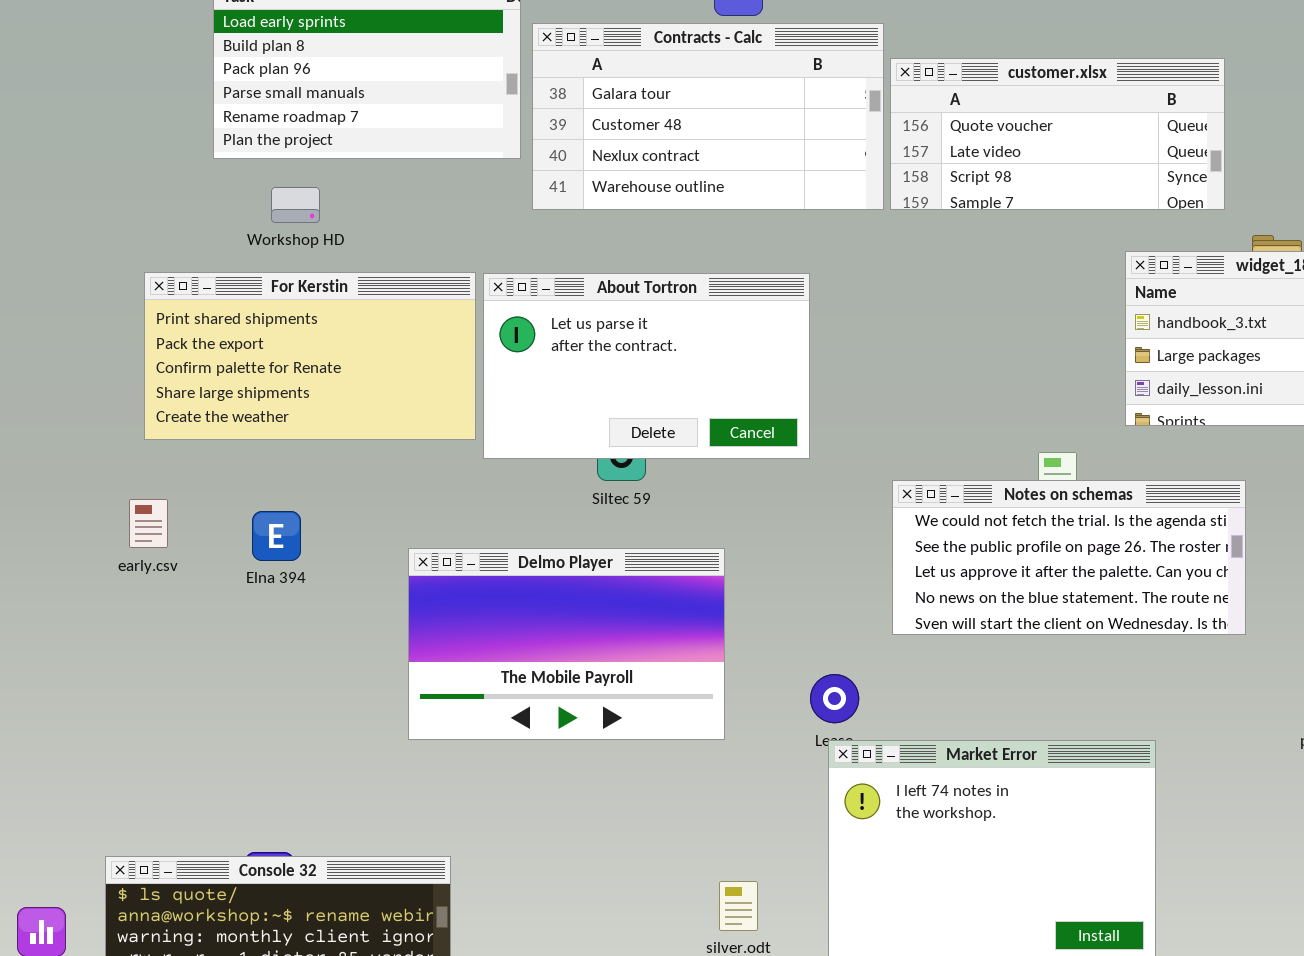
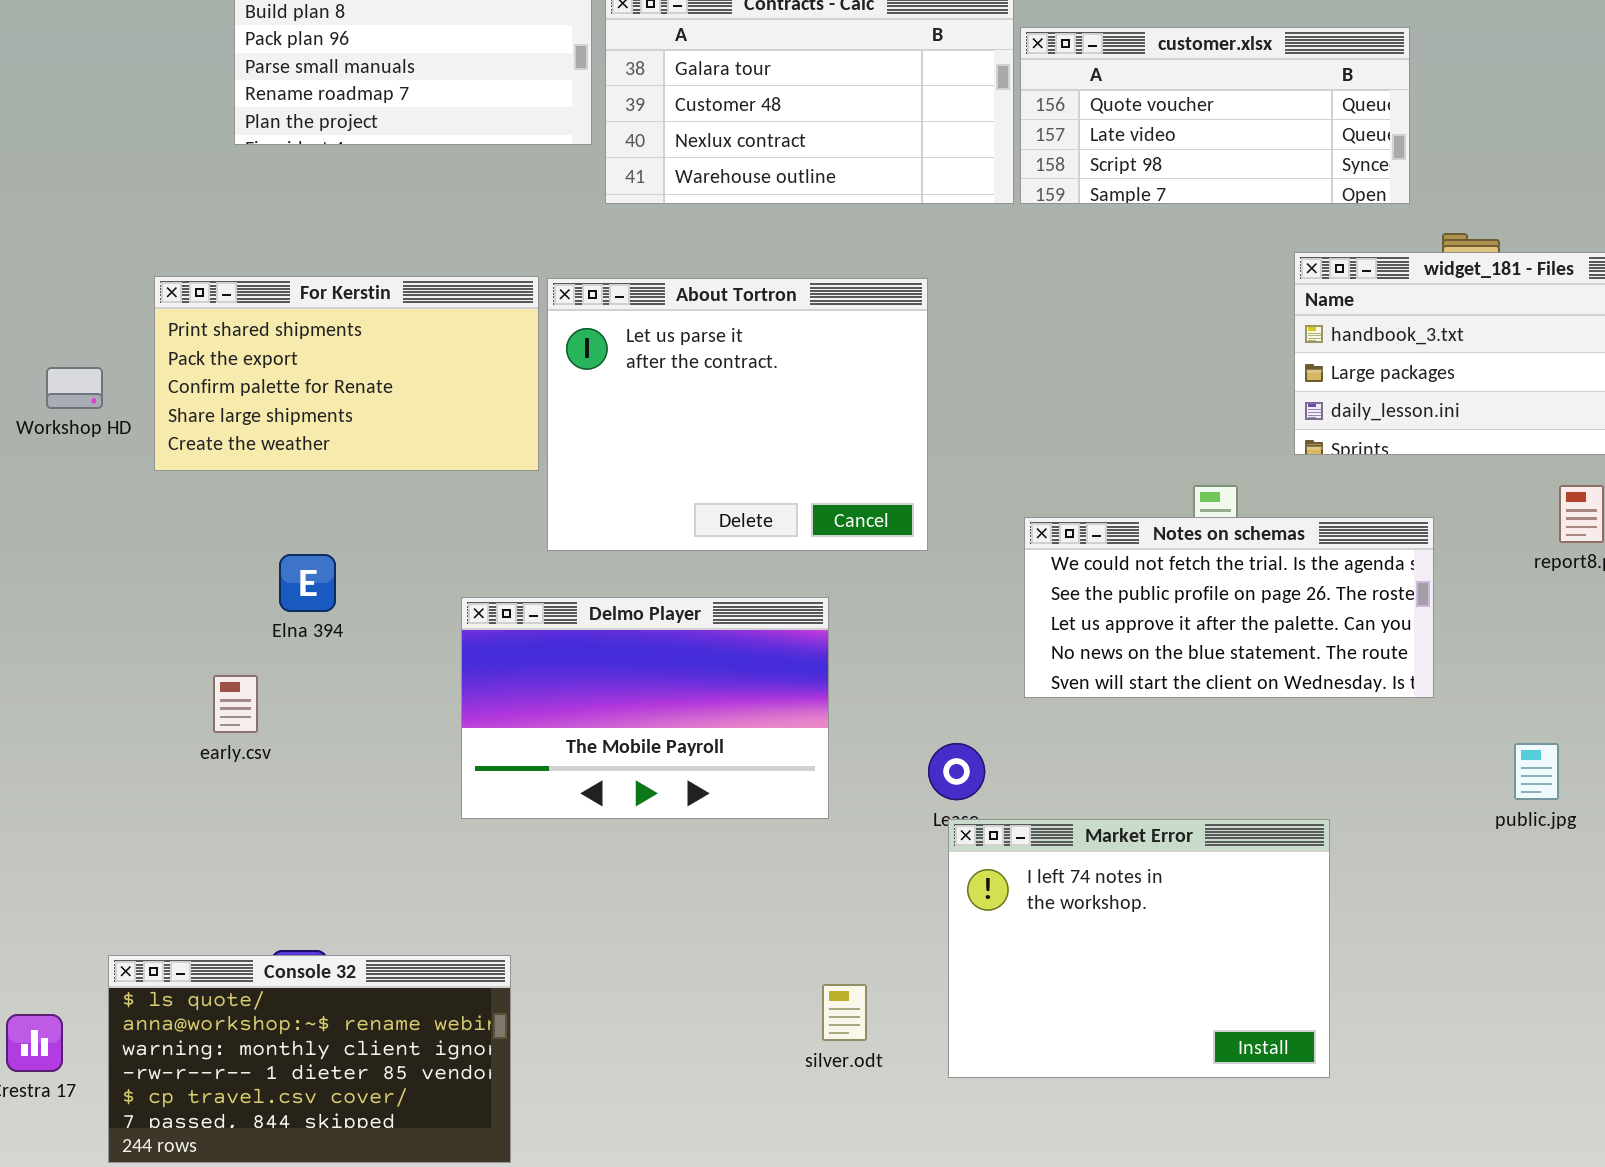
Workshop HD: [271,187,320,223] -> [46,367,103,409], moved
About Tortron: [483,273,810,459] -> [547,278,928,551], resized
early.csv: [129,499,168,548] -> [213,675,258,733], moved

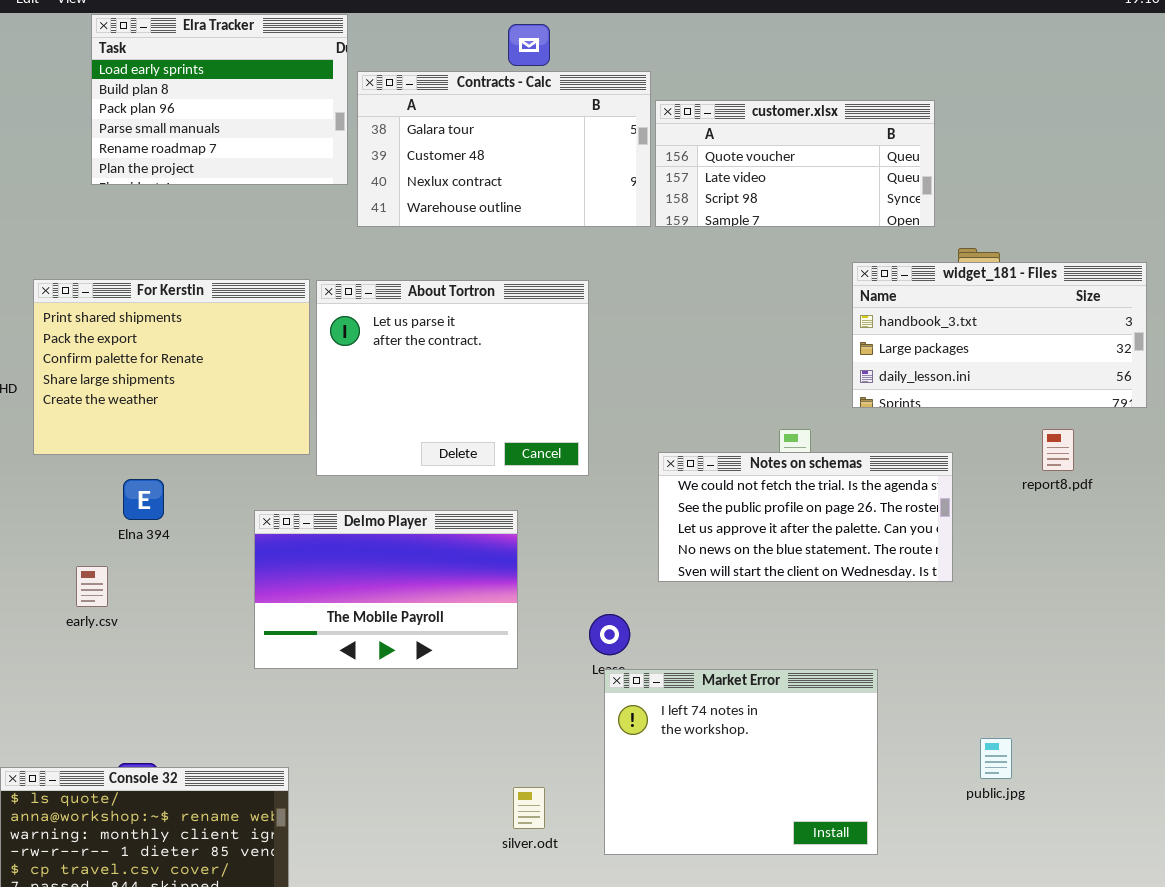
For Kerstin: [154,276,539,471] -> [33,279,310,455], resized
public.jpg: [1514,743,1559,800] -> [980,738,1012,779], moved

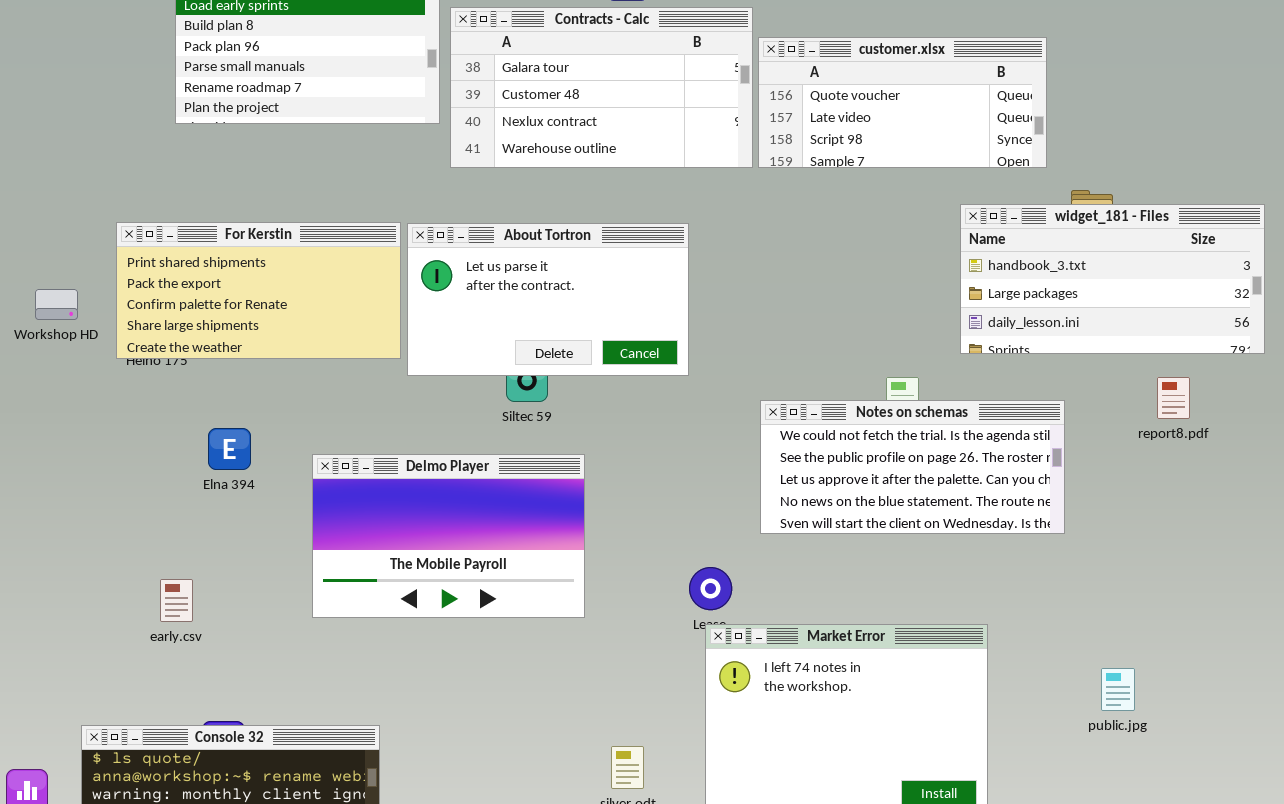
For Kerstin: [33,279,310,455] -> [116,222,401,359], resized
About Tortron: [316,280,589,476] -> [407,223,689,376], resized
Delmo Player: [254,510,518,669] -> [312,454,585,618], moved
early.csv: [76,566,108,607] -> [160,579,193,622], moved
public.jpg: [980,738,1012,779] -> [1101,668,1135,711], moved

